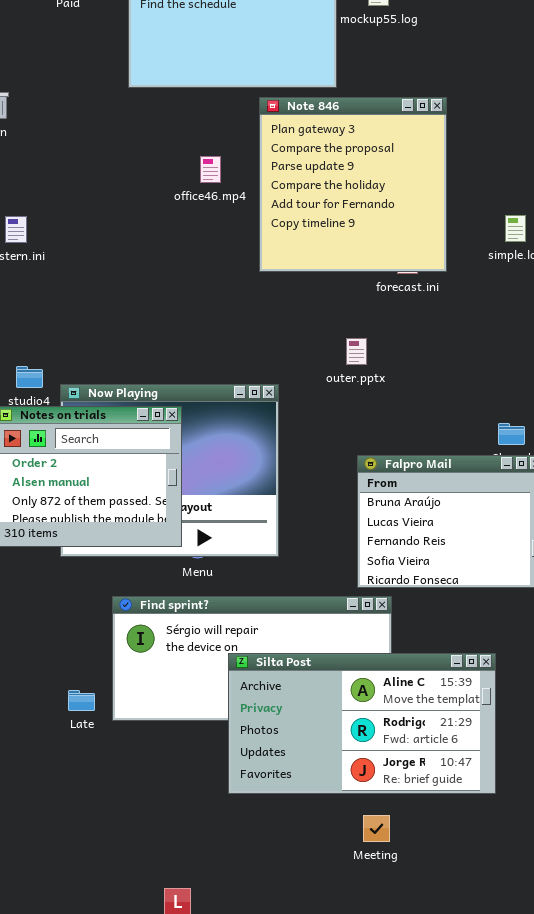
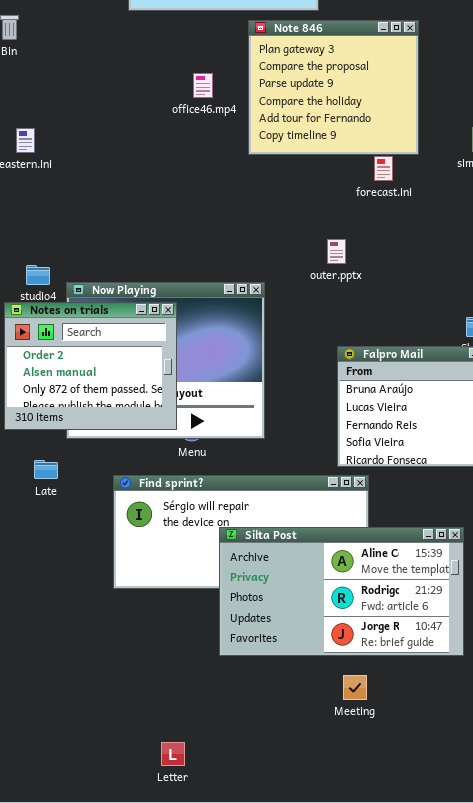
Note 846: [259,97,447,272] -> [248,20,419,155], resized
Late: [68,690,95,711] -> [34,460,58,479], moved

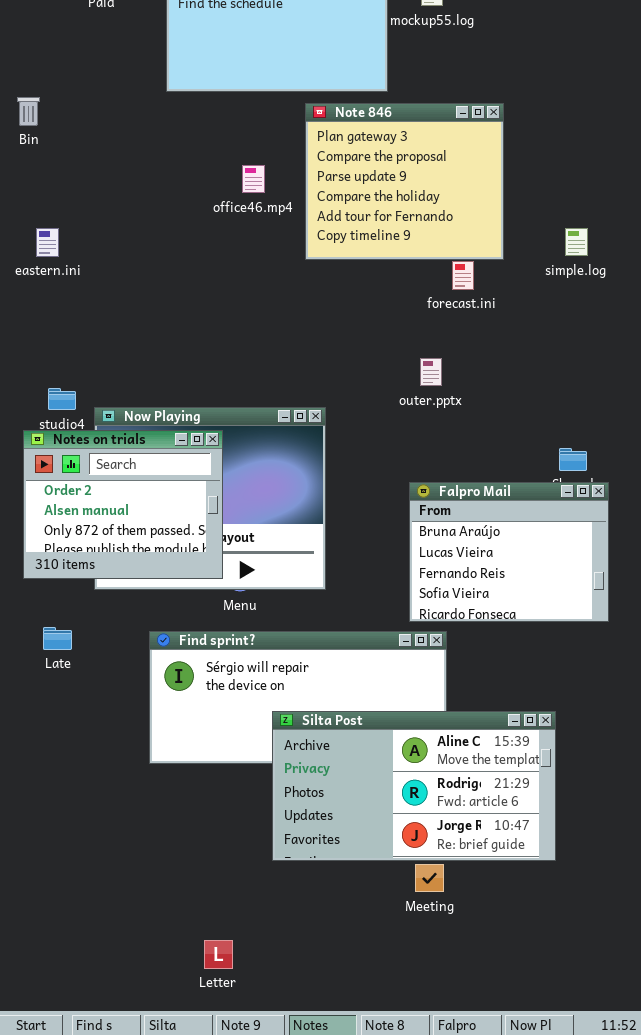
outer.pptx: [327,239,346,264] -> [420,358,442,386], moved
Late: [34,460,58,479] -> [43,627,72,650], moved
Silta Post: [219,527,464,656] -> [272,711,556,861], moved

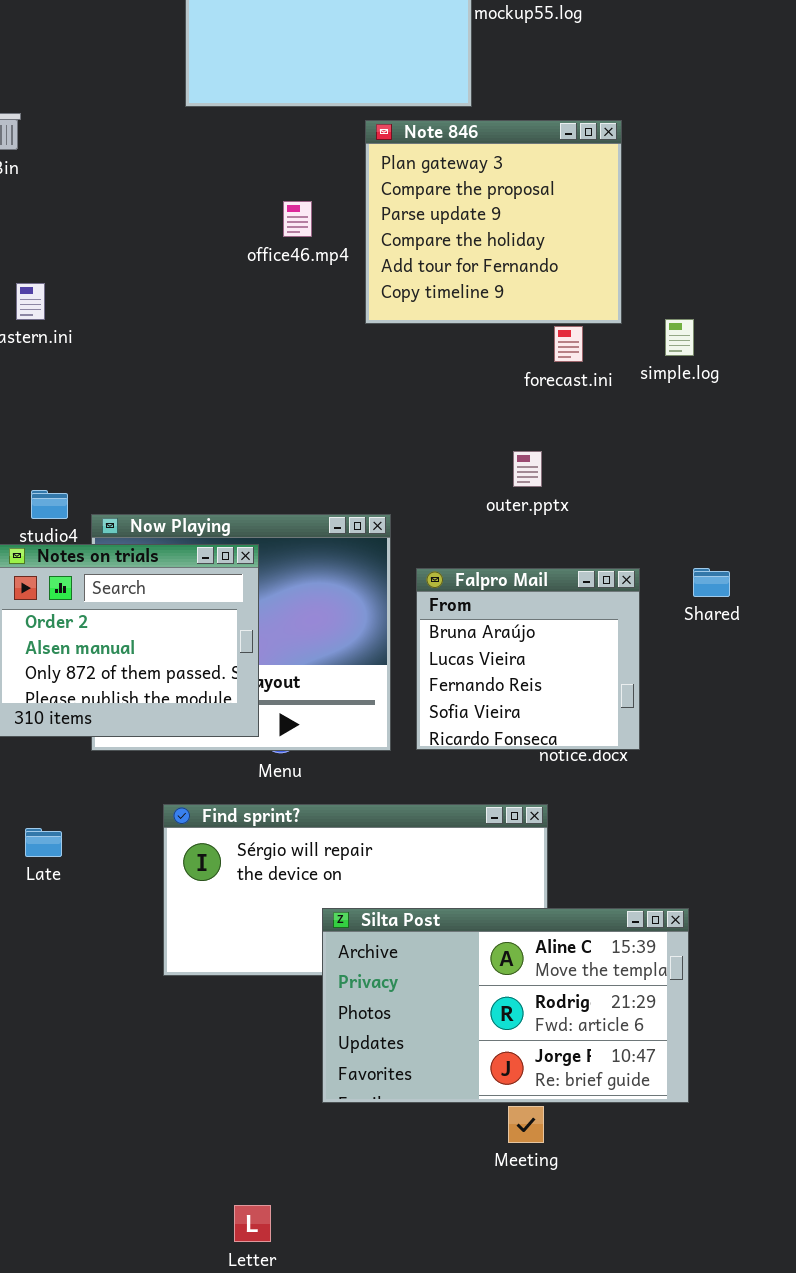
simple.log: [565,228,588,256] -> [665,319,694,356], moved
Falpro Mail: [409,482,609,622] -> [416,568,640,750], moved, resized
Late: [43,627,72,650] -> [25,828,62,857], moved

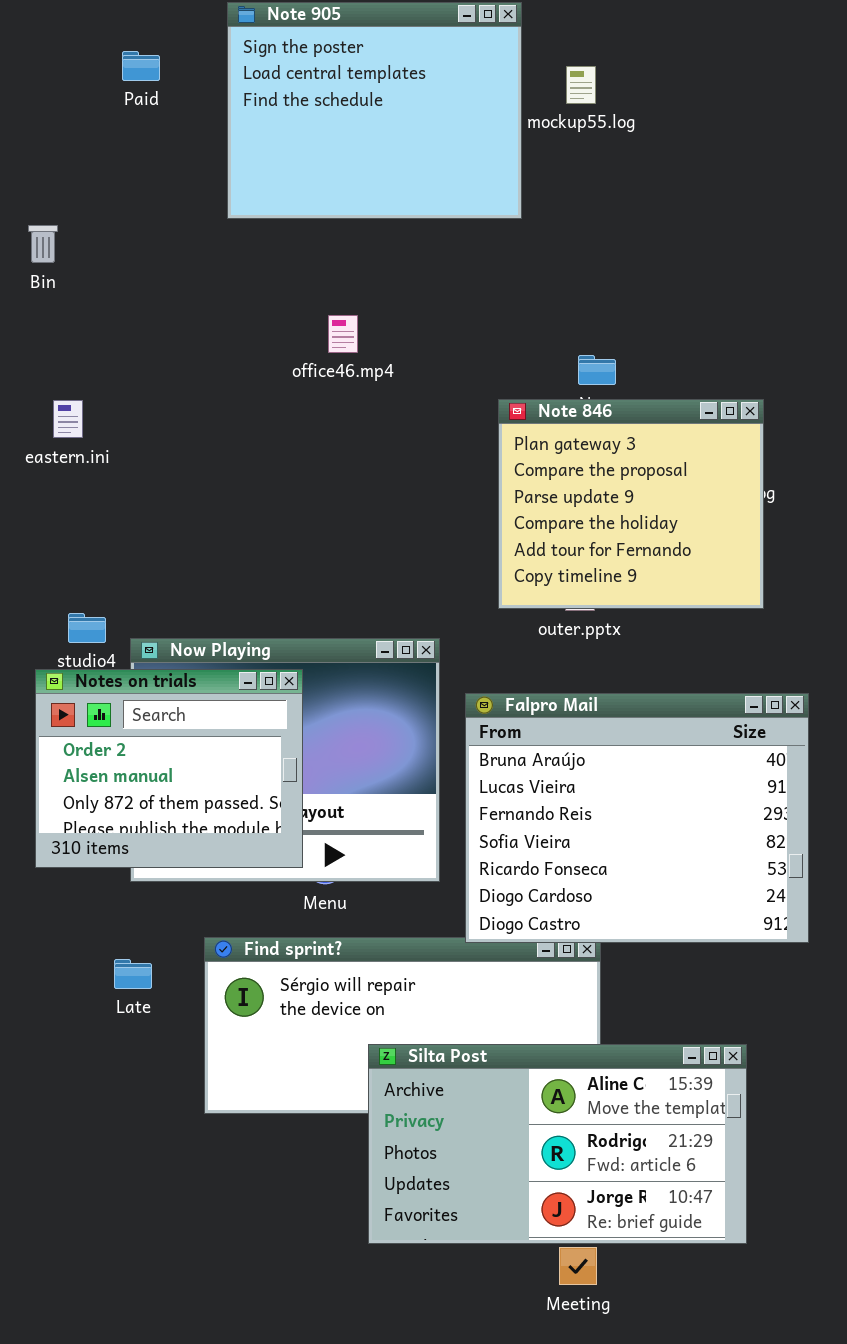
Note 846: [365,120,622,324] -> [498,399,764,609], moved
Falpro Mail: [416,568,640,750] -> [465,693,809,943], resized
Late: [25,828,62,857] -> [114,959,152,989], moved

